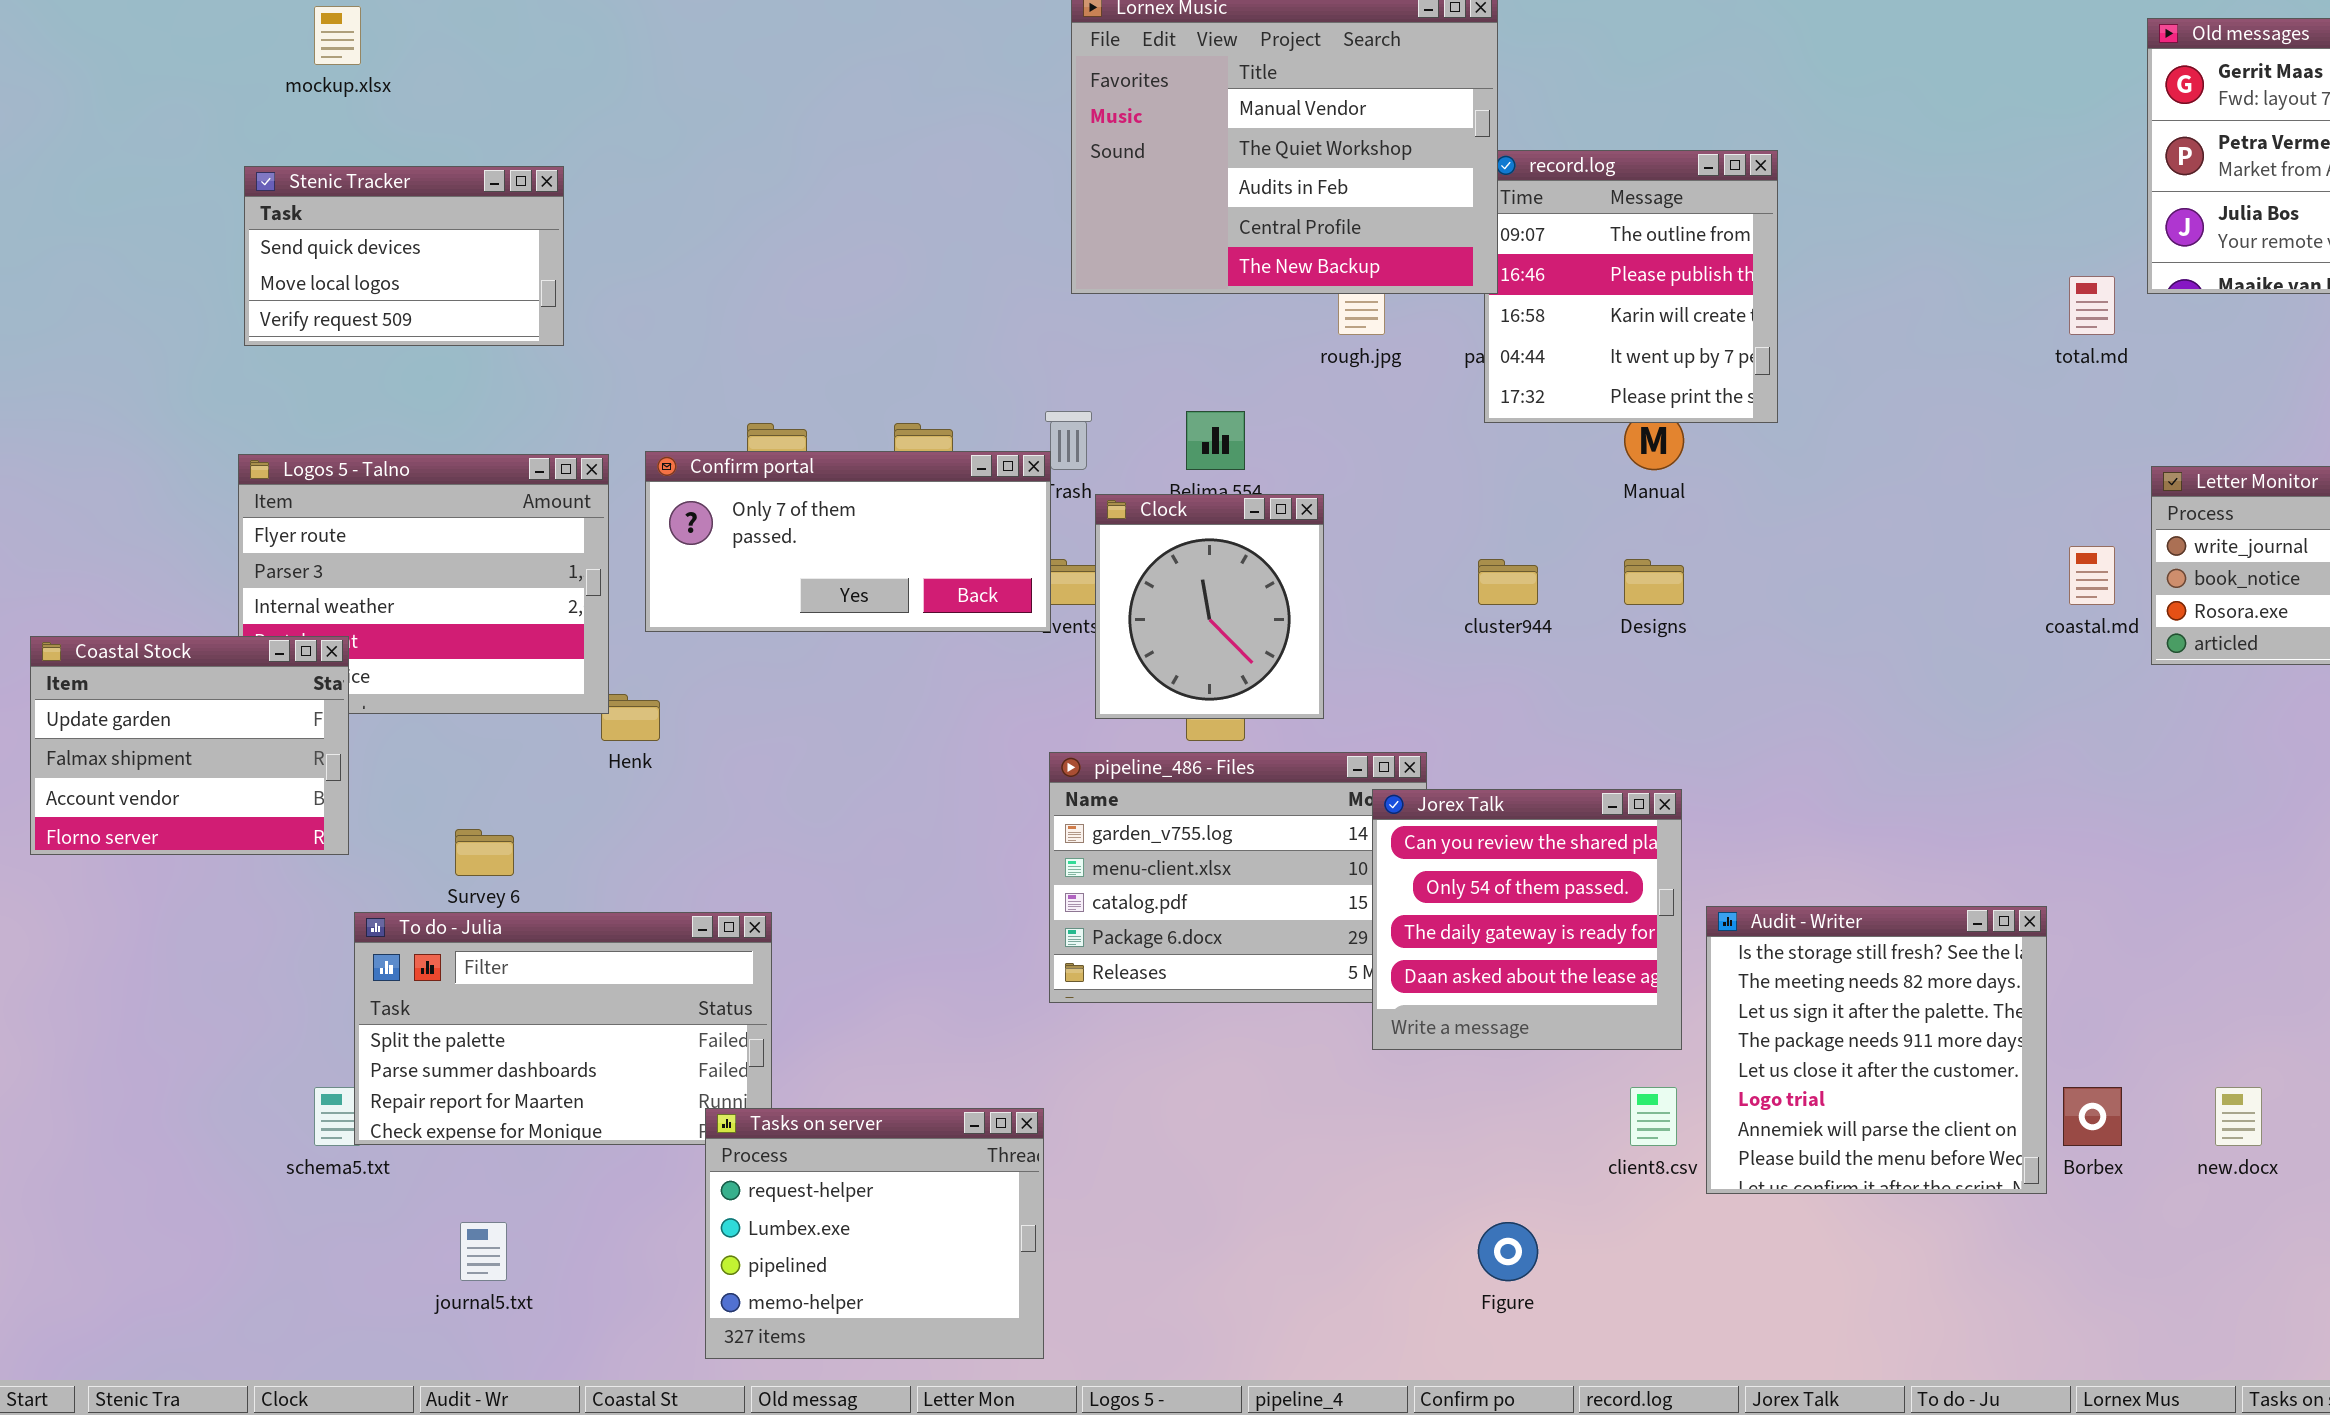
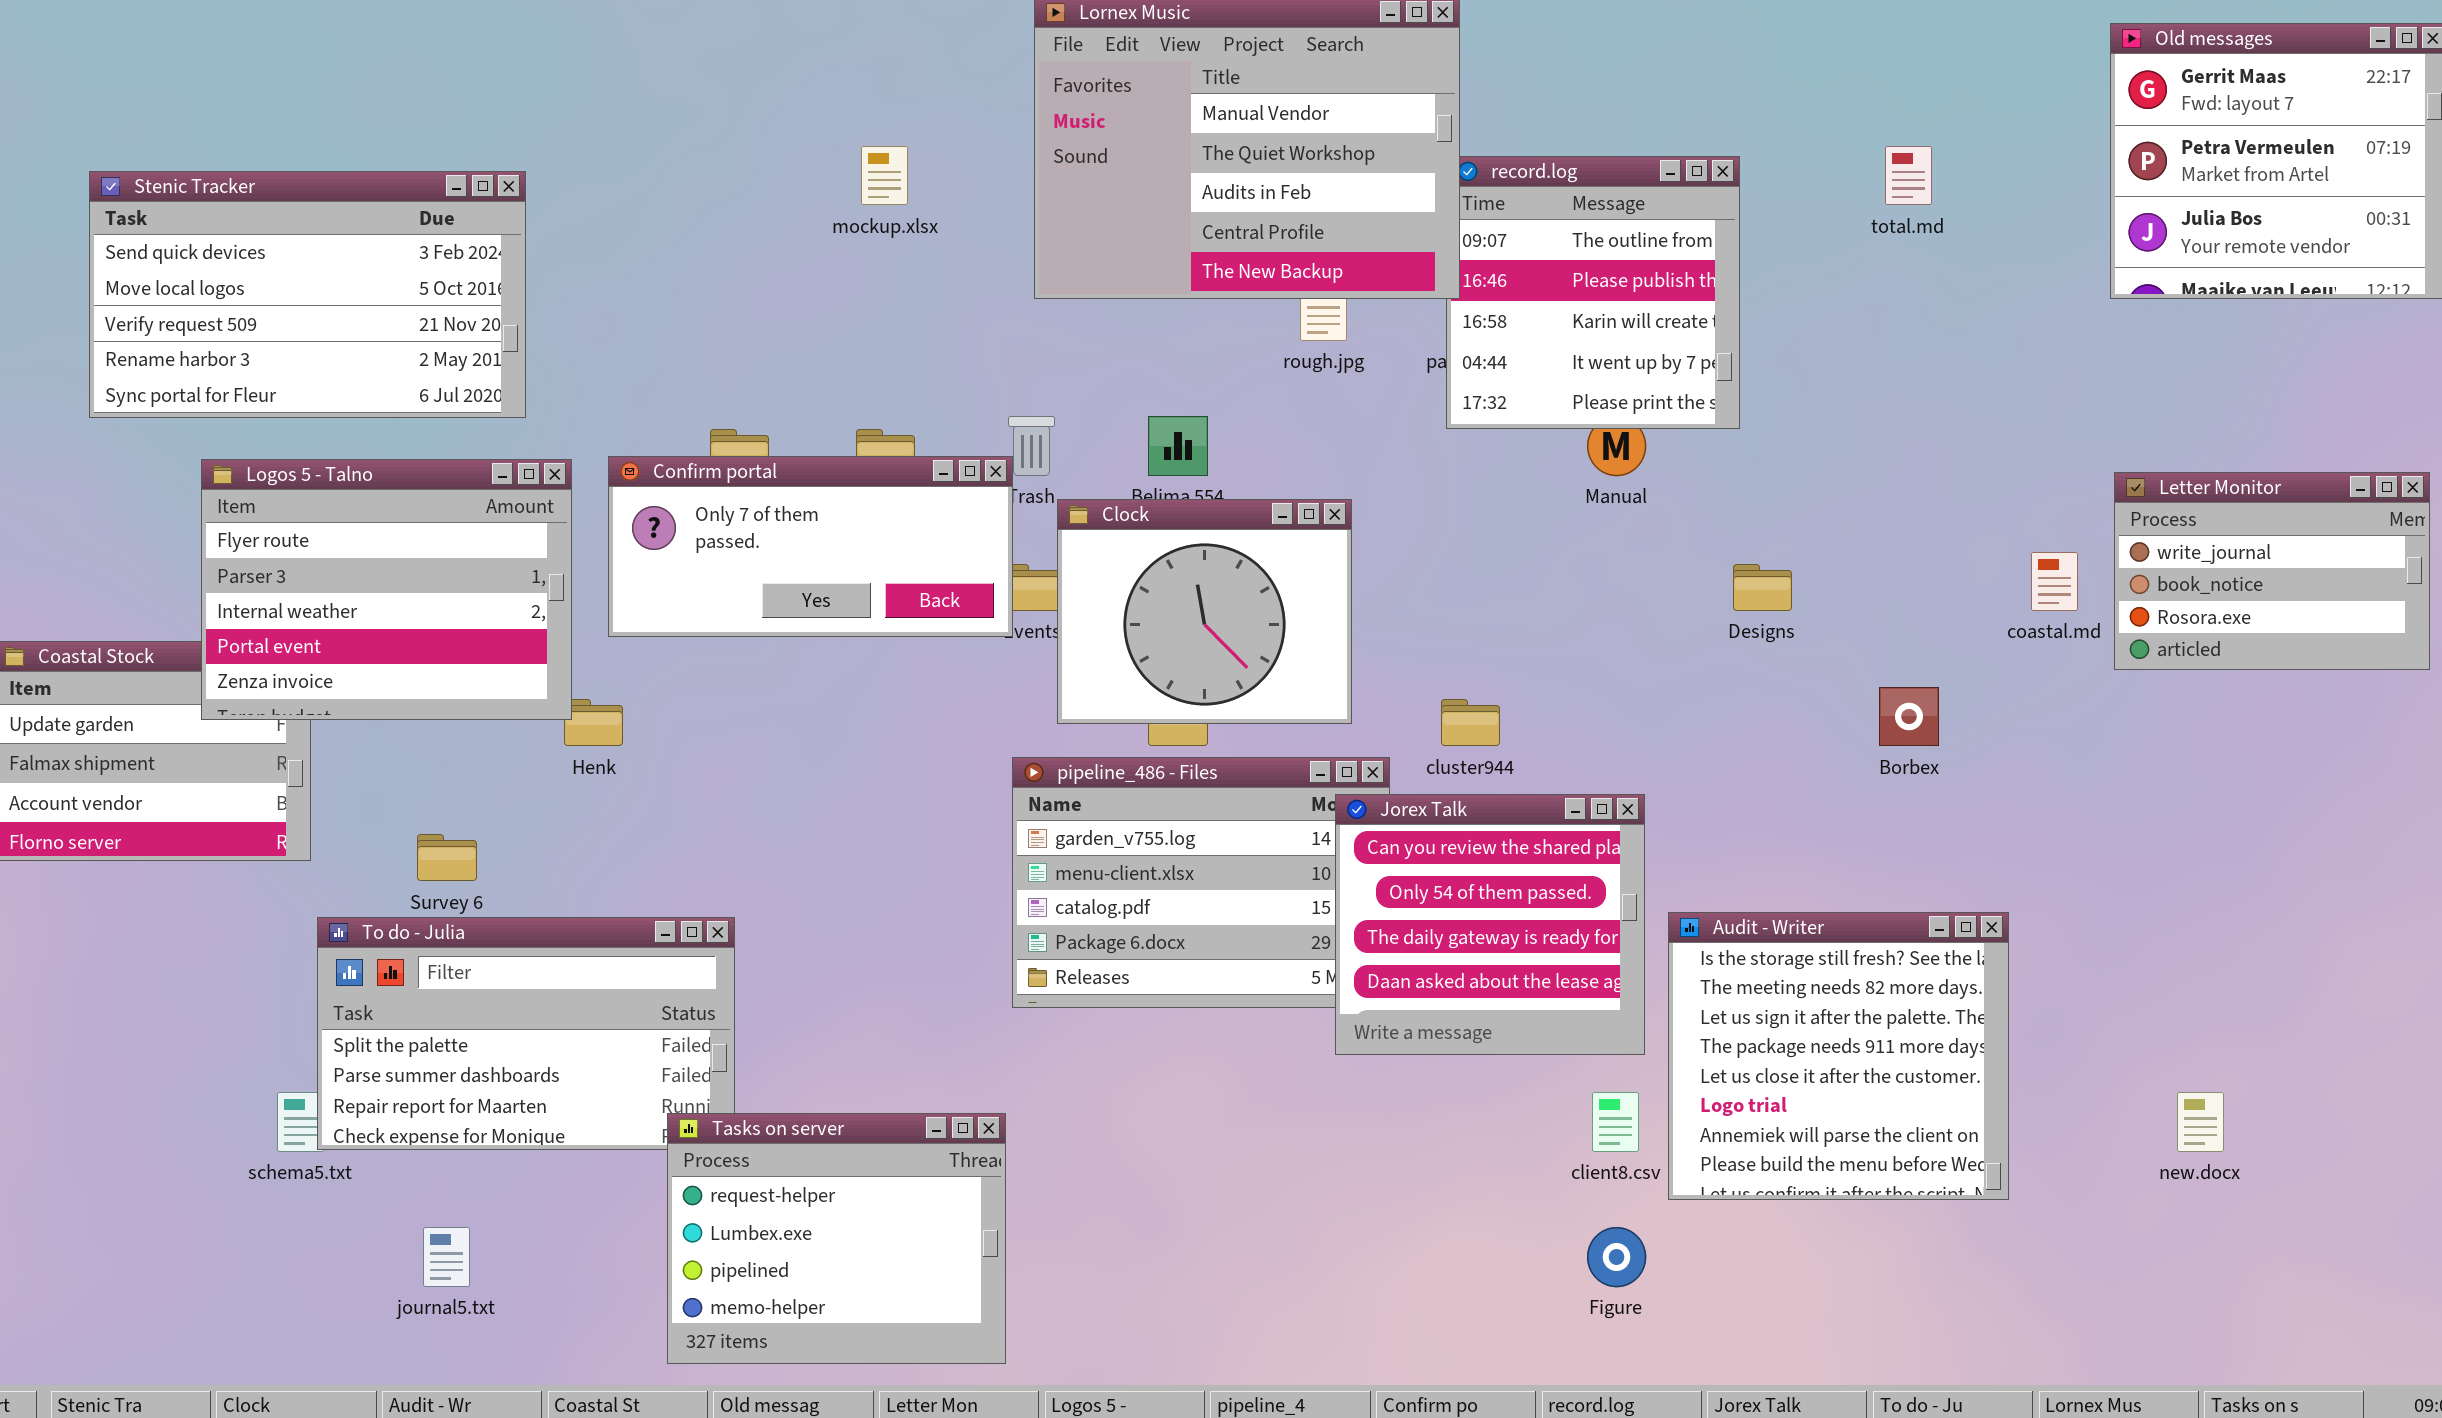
mockup.xlsx: [314,6,361,65] -> [861,146,908,205], moved
Stenic Tracker: [244,166,564,346] -> [89,171,526,418], resized
total.md: [2069,276,2115,335] -> [1885,146,1932,205], moved
Logos 5 - Talno: [238,454,609,714] -> [201,459,572,720], raised
Clock: [1095,494,1324,719] -> [1057,499,1352,724], resized
cluster944: [1478,559,1538,605] -> [1441,699,1500,746], moved
Designs: [1624,559,1684,605] -> [1733,564,1792,611], moved
Borbex: [2063,1087,2122,1146] -> [1879,687,1939,746], moved
Figure: [1478,1222,1538,1281] -> [1587,1227,1646,1287], moved

